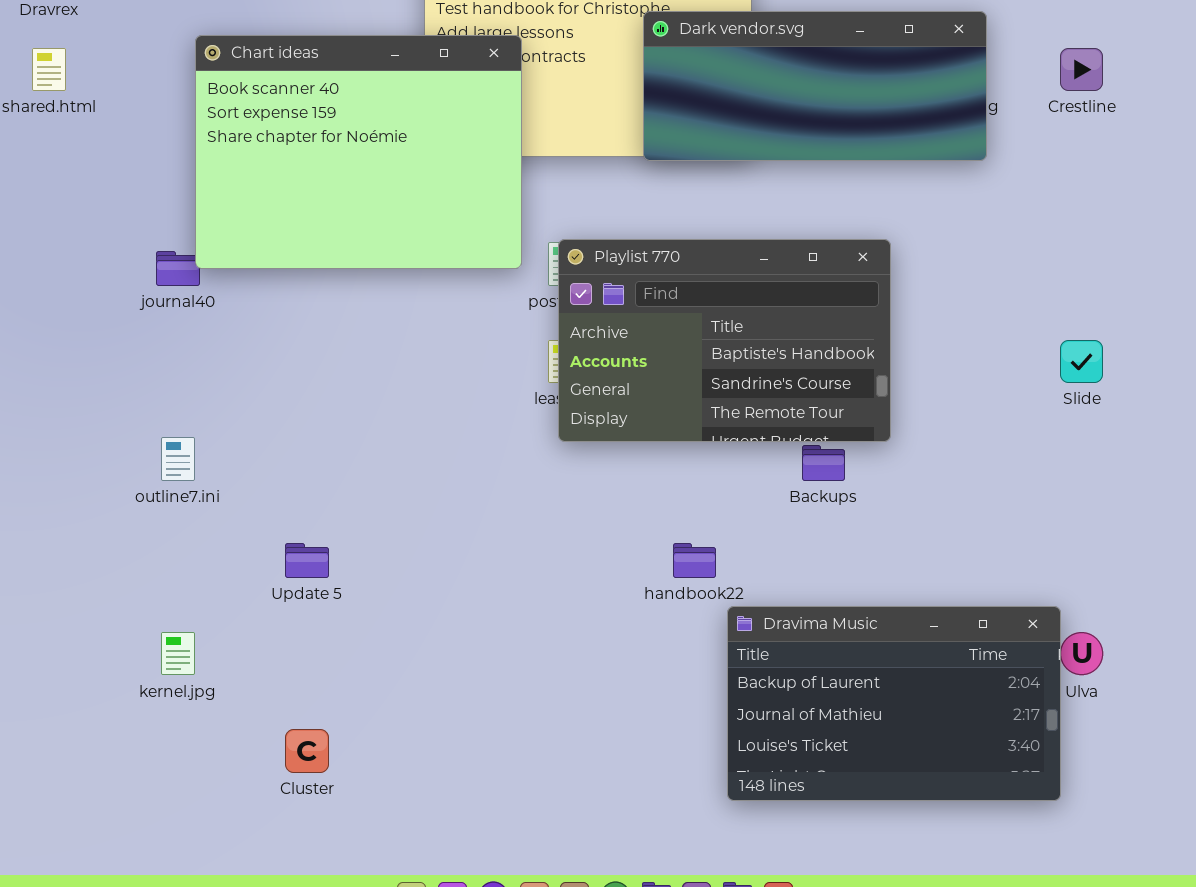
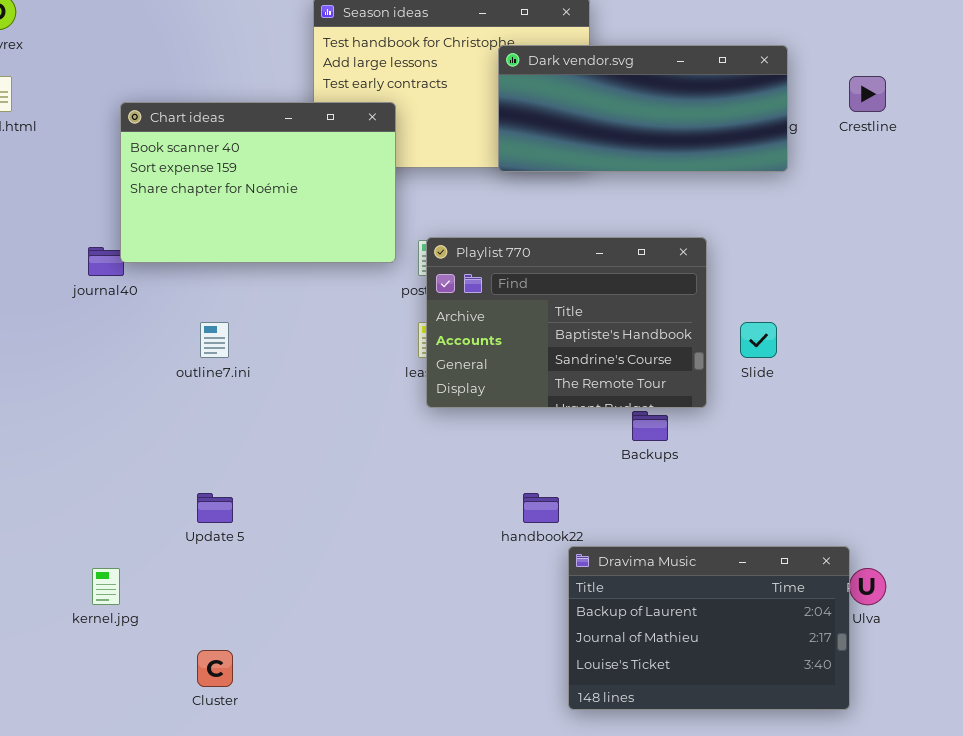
Chart ideas: [195,35,522,269] -> [120,102,396,263], resized
Slide: [1060,340,1103,383] -> [740,322,777,358], moved
outline7.ini: [161,437,195,481] -> [200,322,229,358], moved

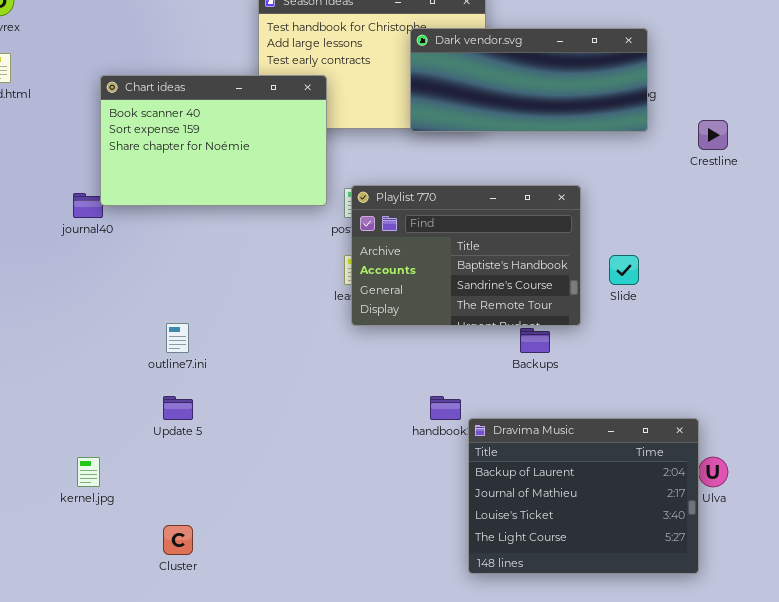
Crestline: [849,76,886,112] -> [698,120,728,150], moved
outline7.ini: [200,322,229,358] -> [166,323,189,353], moved
Dravima Music: [568,546,850,710] -> [468,418,699,574], resized

